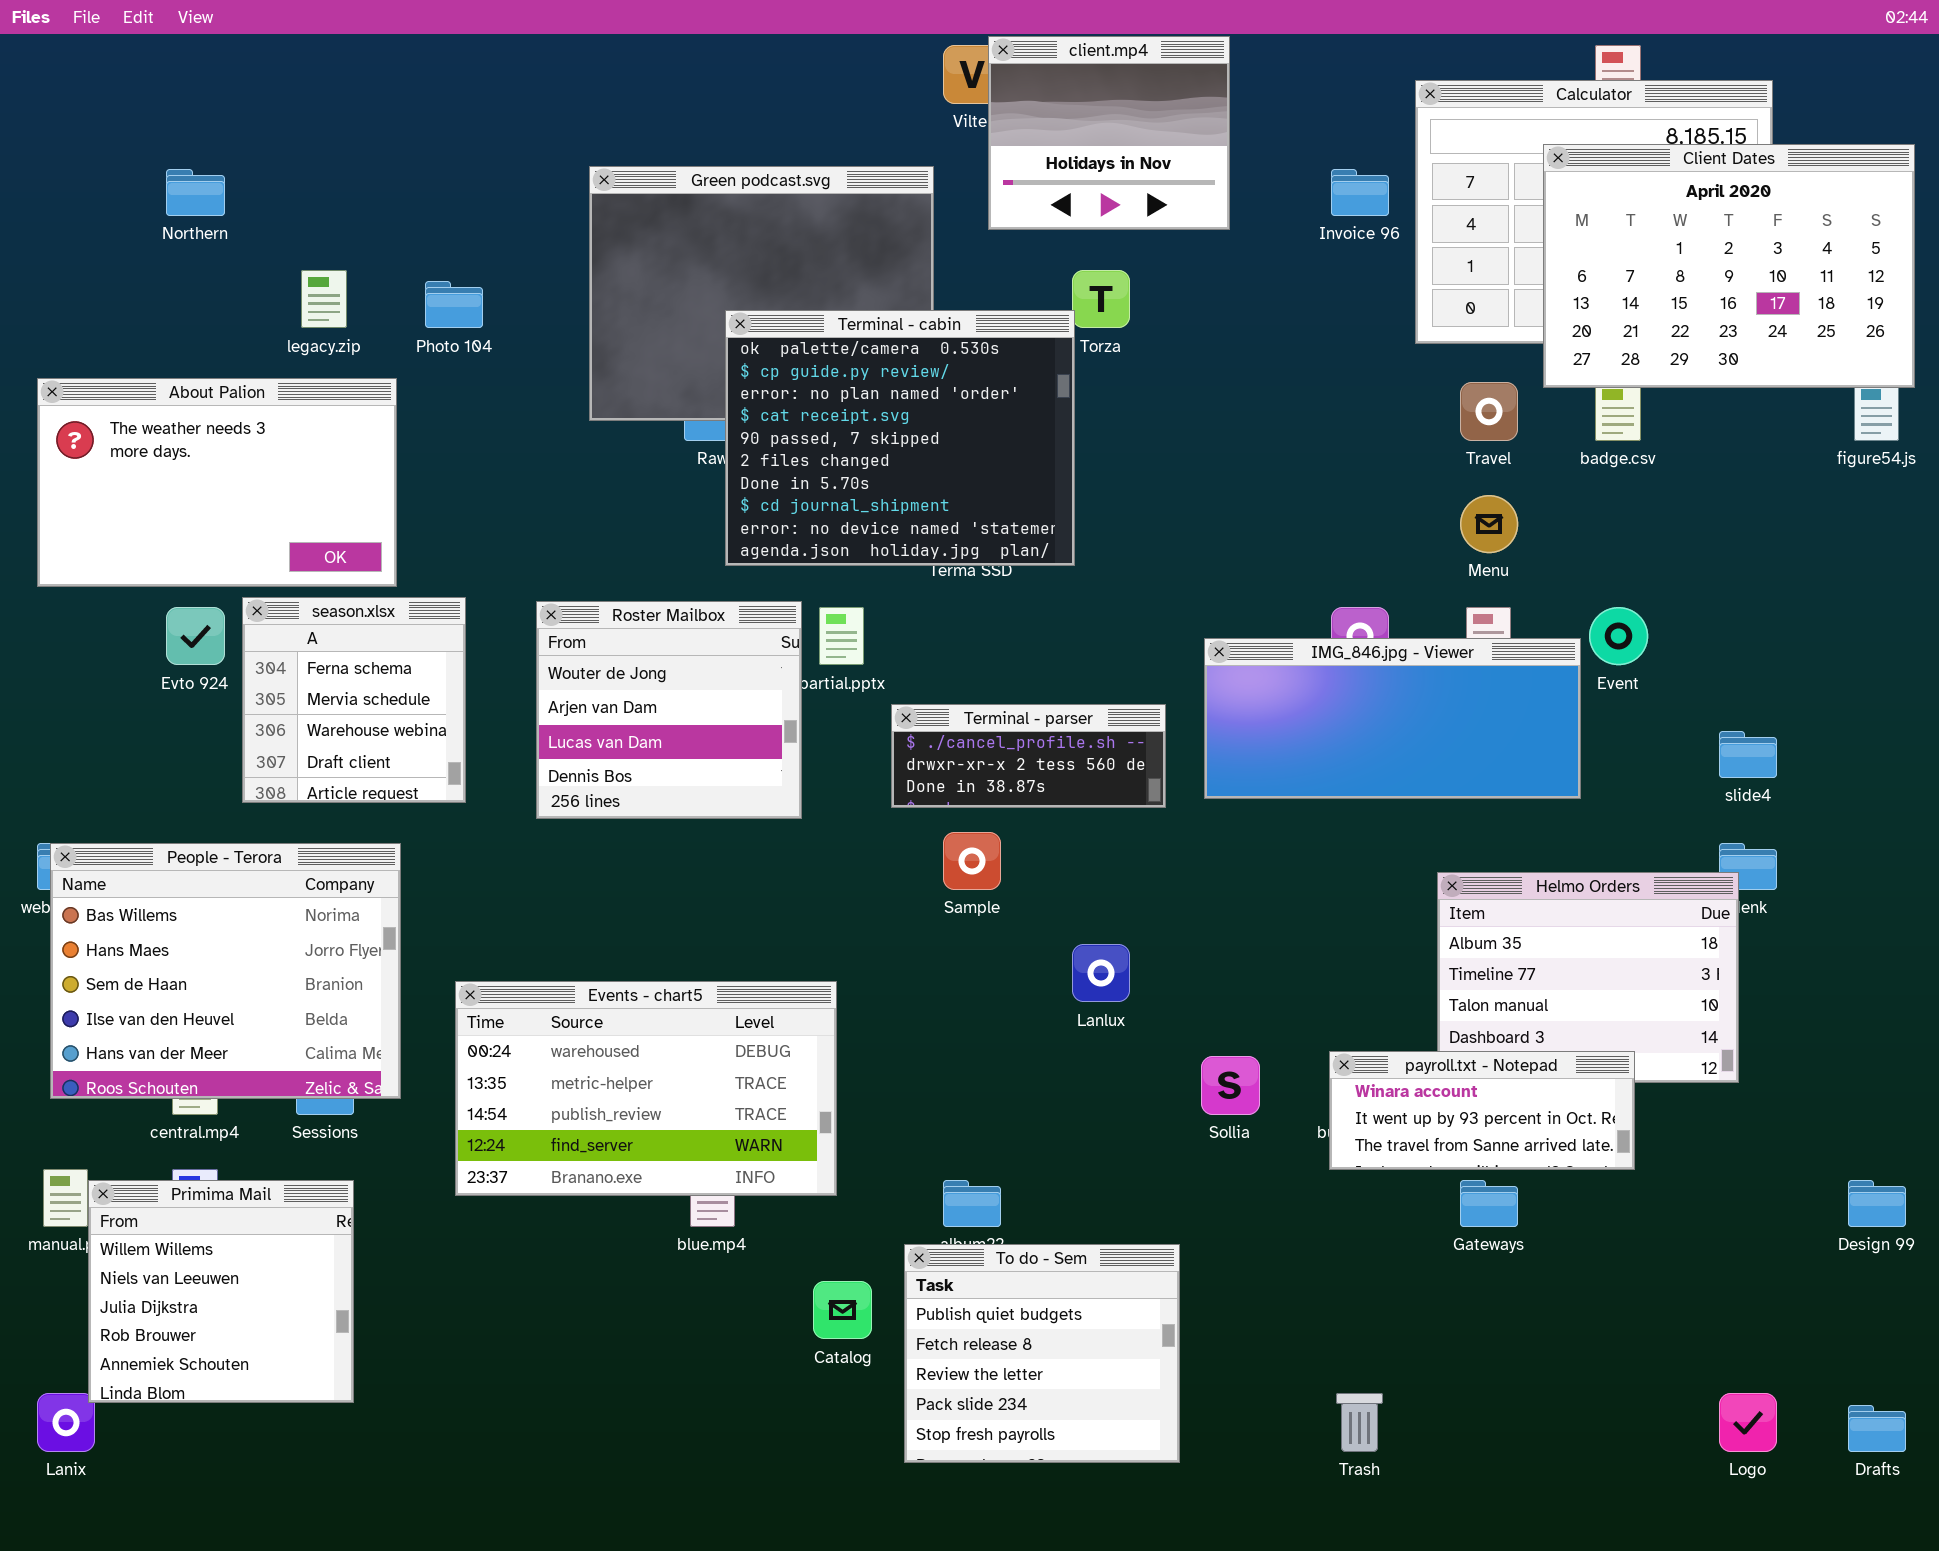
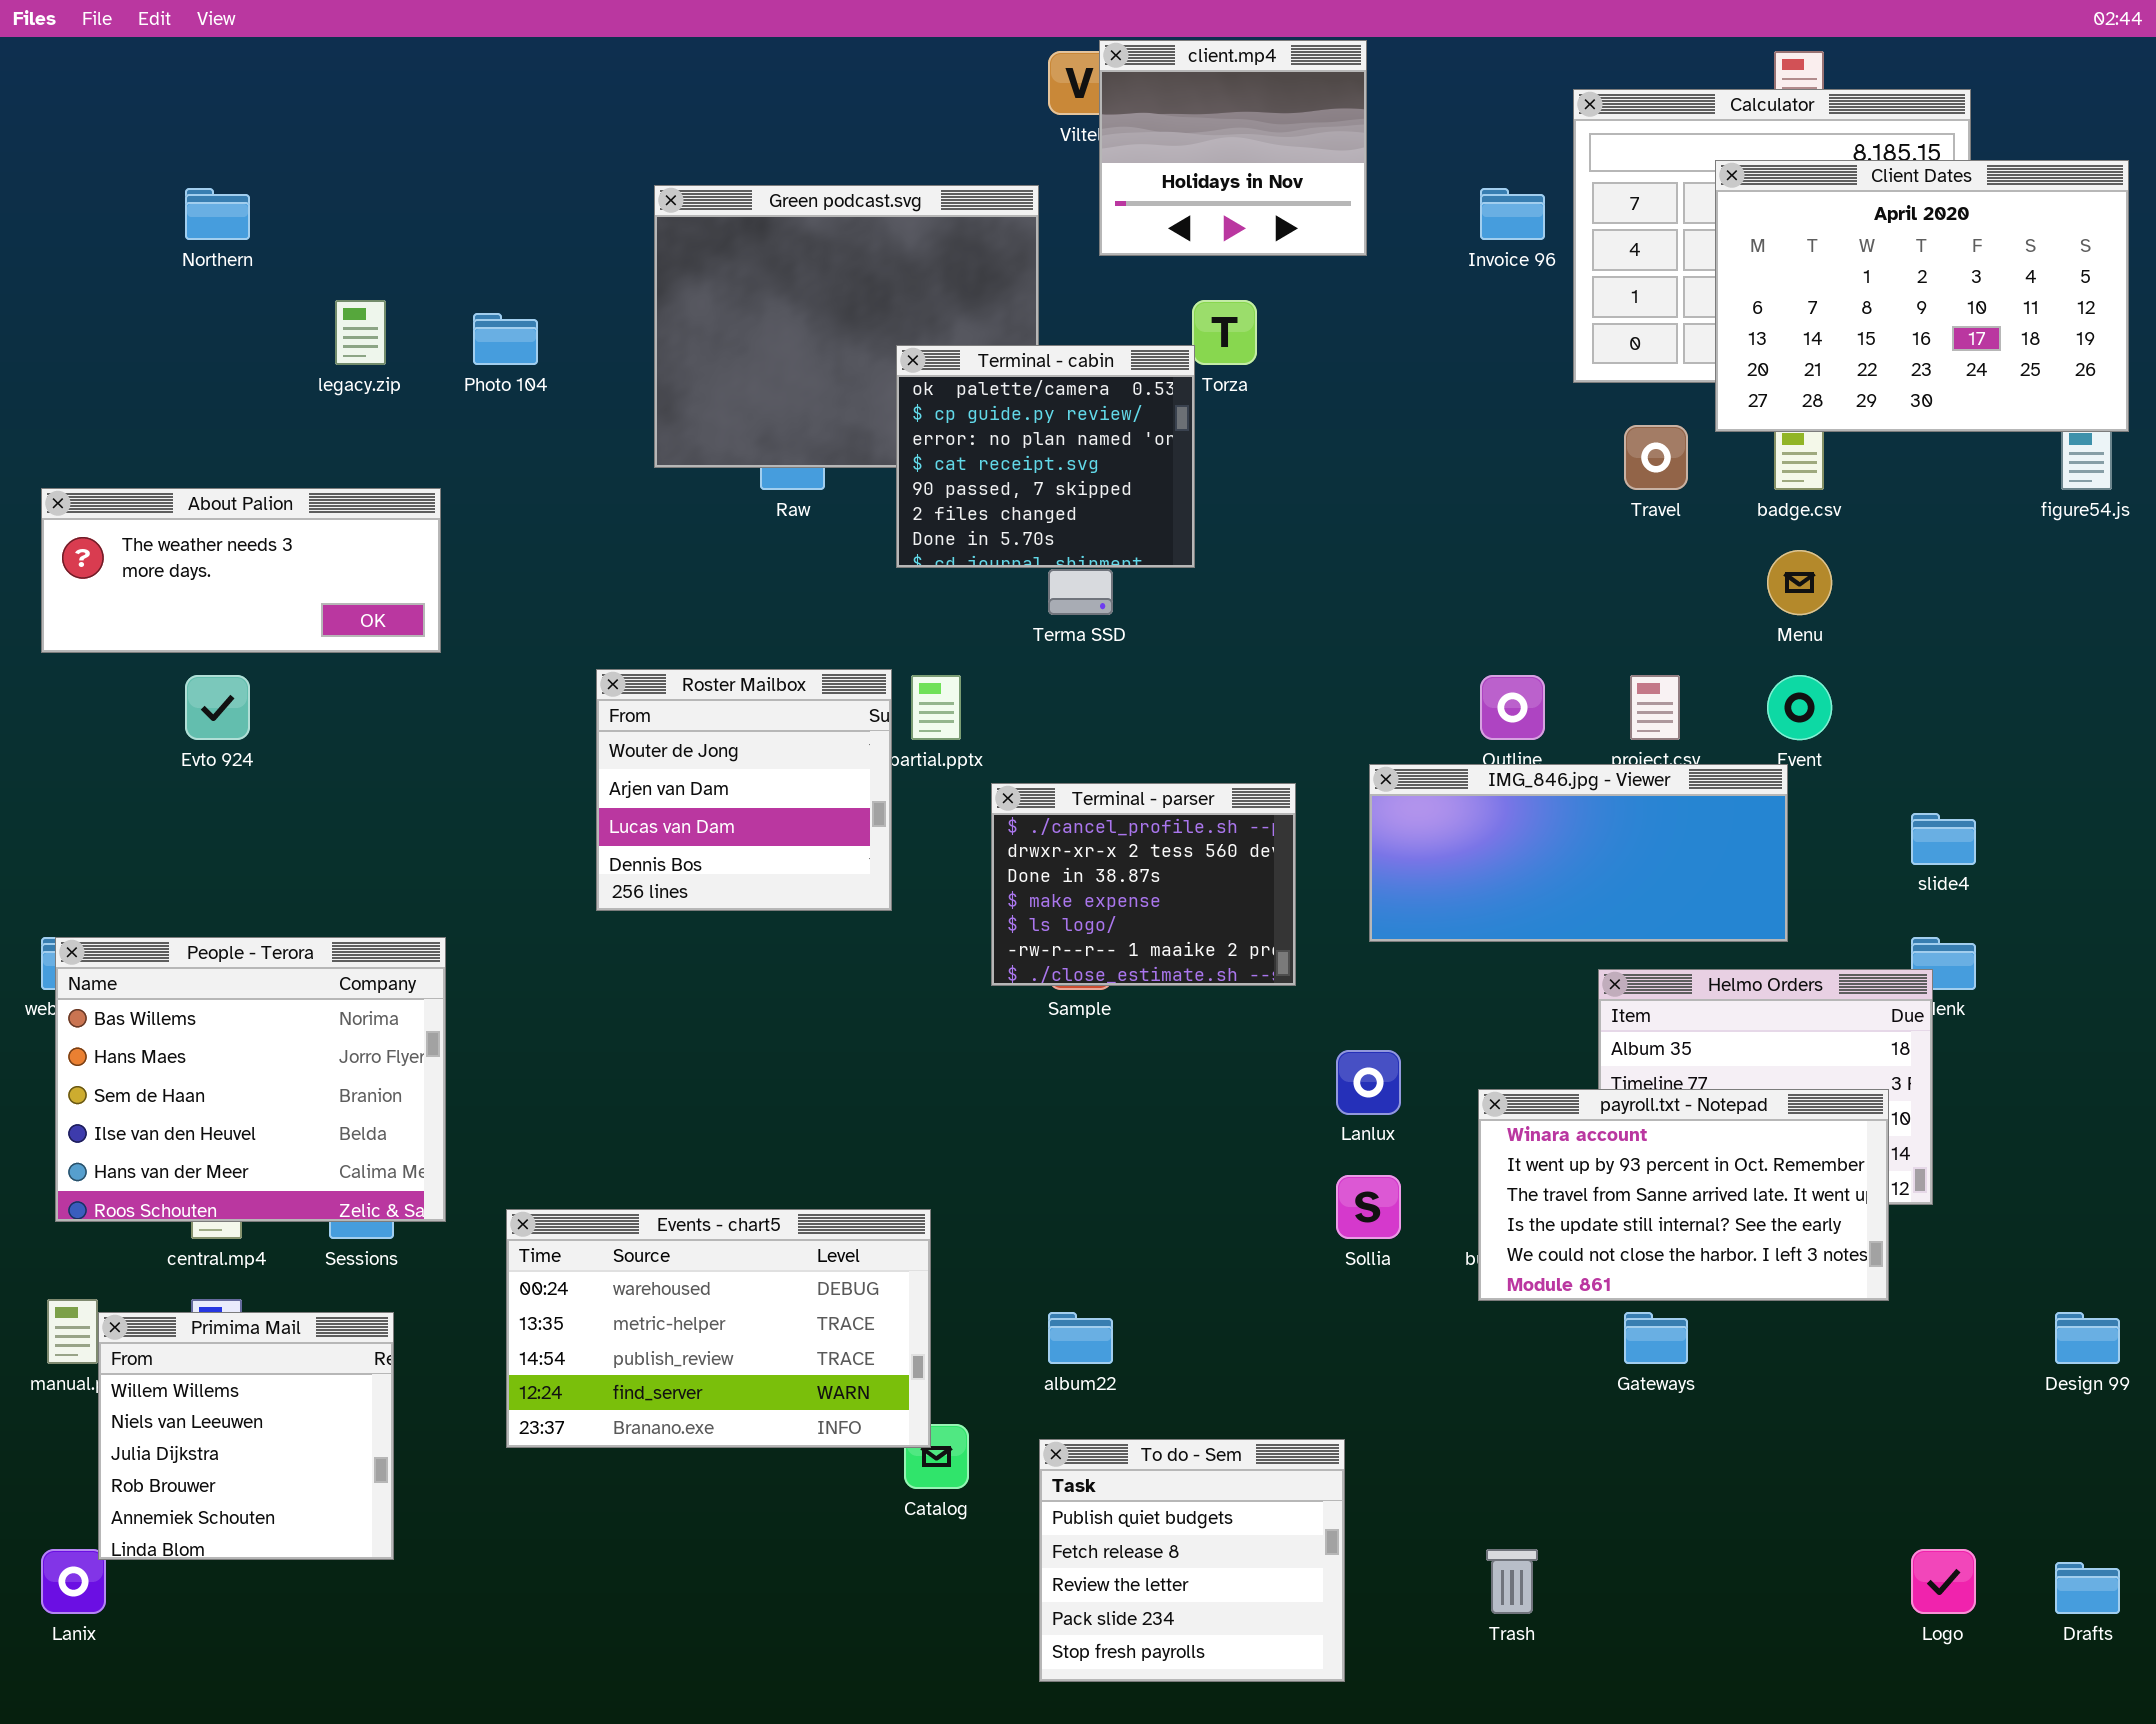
Terminal - cabin: [725,310,1075,566] -> [896,345,1195,568], resized
About Palion: [37,378,397,587] -> [41,488,441,653], resized
Menu: [1460,495,1518,553] -> [1767,550,1832,615], moved
season.xlsx: [242,597,466,803] -> none, closed
IMG_846.jpg - Viewer: [1204,638,1581,799] -> [1369,764,1788,942], moved
Terminal - parser: [891,704,1166,808] -> [991,783,1296,986], resized
Lanlux: [1072,944,1130,1002] -> [1336,1050,1401,1115], moved
Events - chart5: [455,981,837,1196] -> [506,1209,931,1448], moved
payroll.txt - Notepad: [1329,1051,1635,1170] -> [1478,1089,1889,1301], resized
To do - Sem: [904,1244,1180,1463] -> [1039,1439,1345,1682], moved

